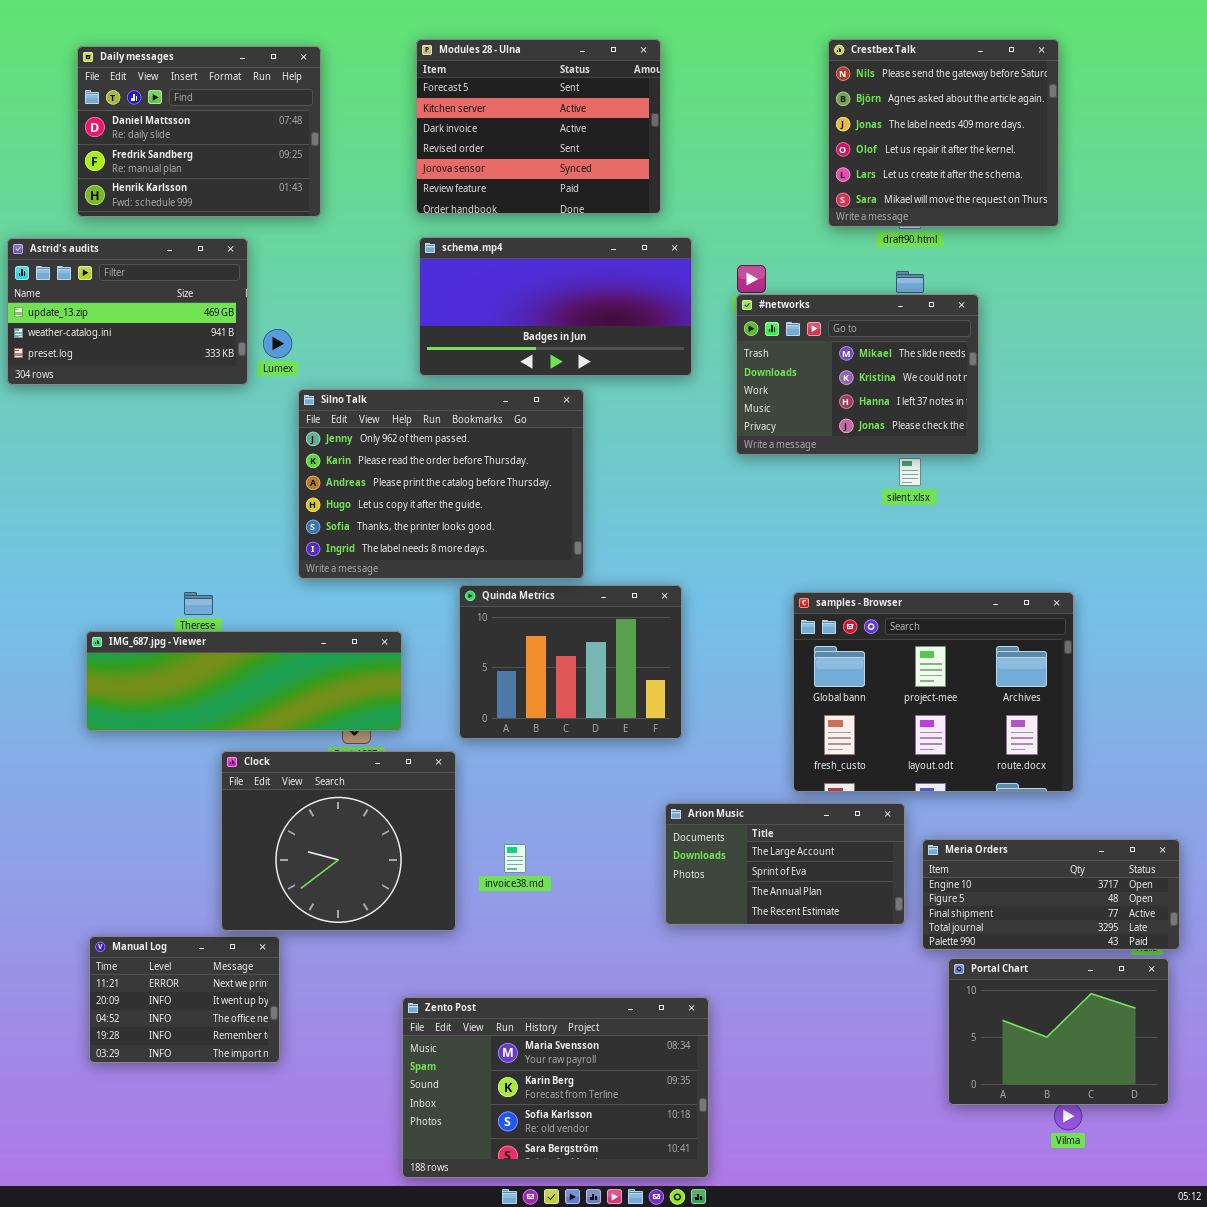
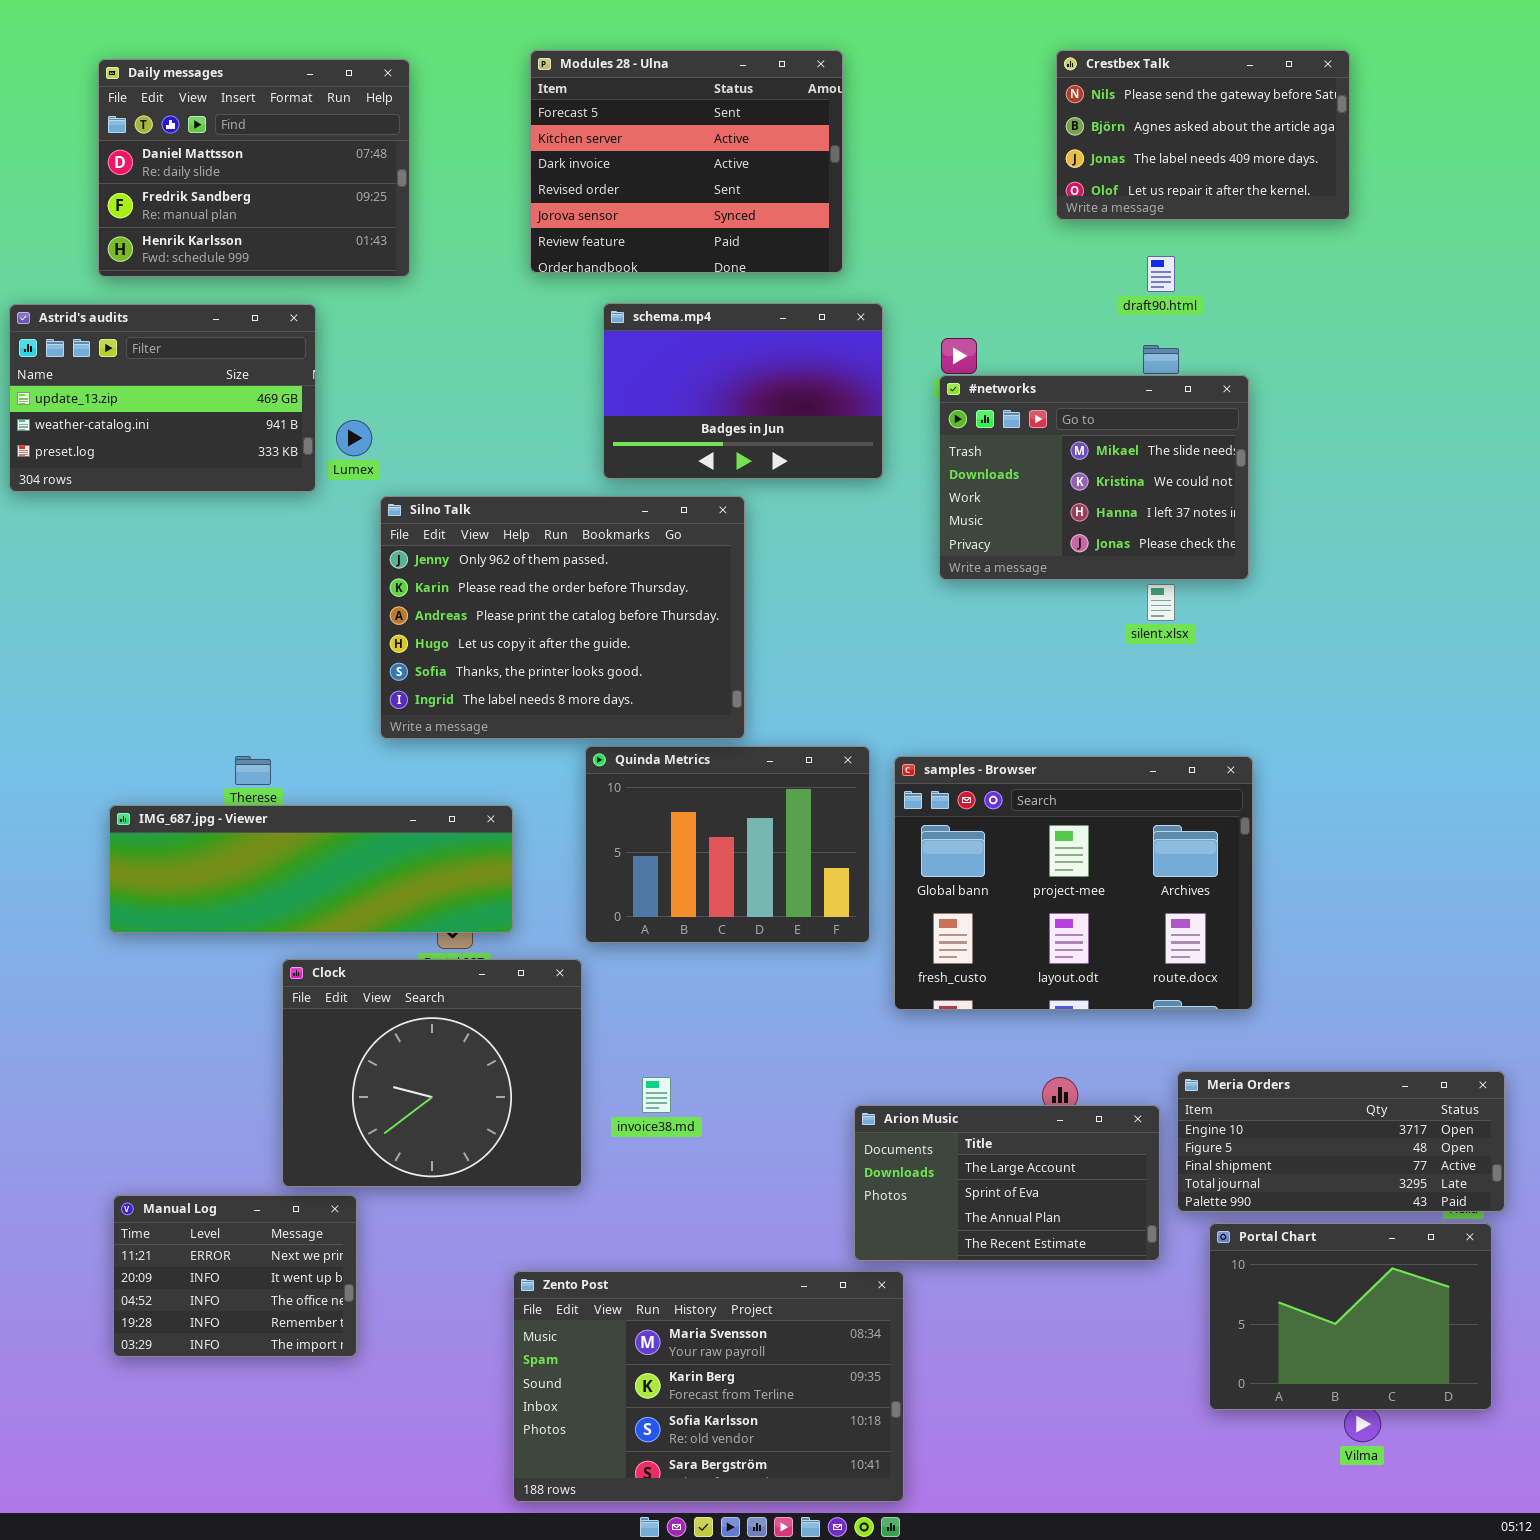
Crestbex Talk: [828,39,1059,227] -> [1056,50,1350,220], resized
schema.mp4: [419,237,692,376] -> [603,303,883,479], resized
samples - Browser: [793,592,1074,792] -> [894,756,1253,1010], moved
Arion Music: [665,803,905,925] -> [854,1105,1160,1261], moved

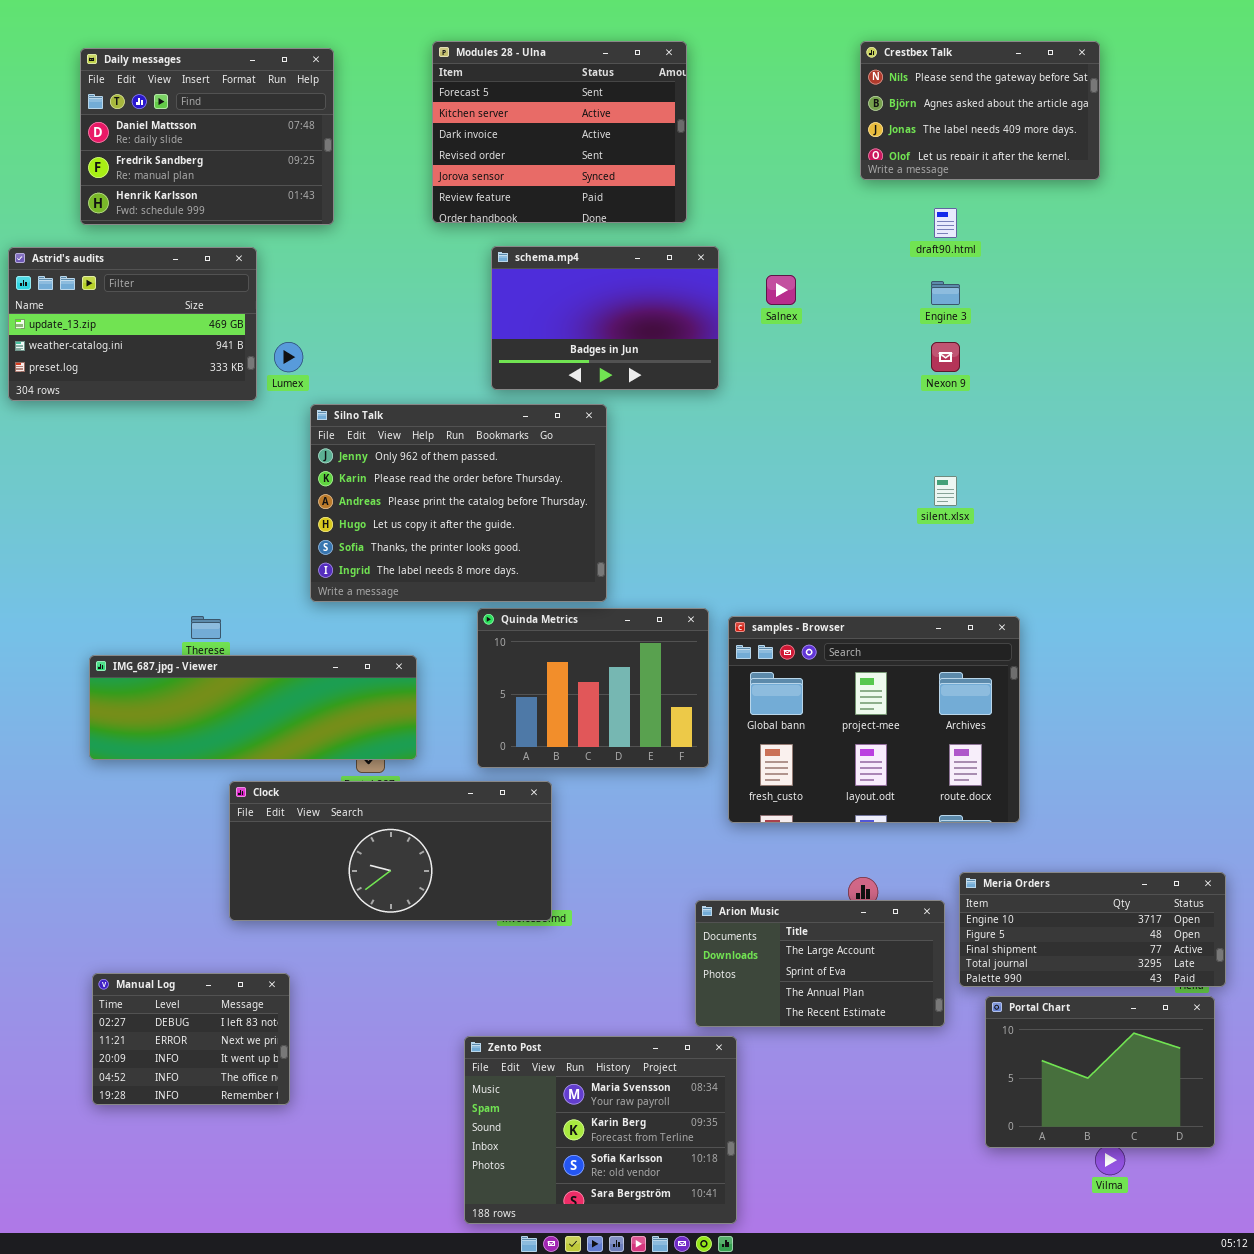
#networks: [939,375,1249,580] -> none, closed
Clock: [282,959,582,1187] -> [229,781,552,921], resized
Manual Log: [113,1195,357,1357] -> [92,973,290,1105], scrolled up 1 row
Zento Post: [513,1271,904,1502] -> [464,1036,737,1224], resized

